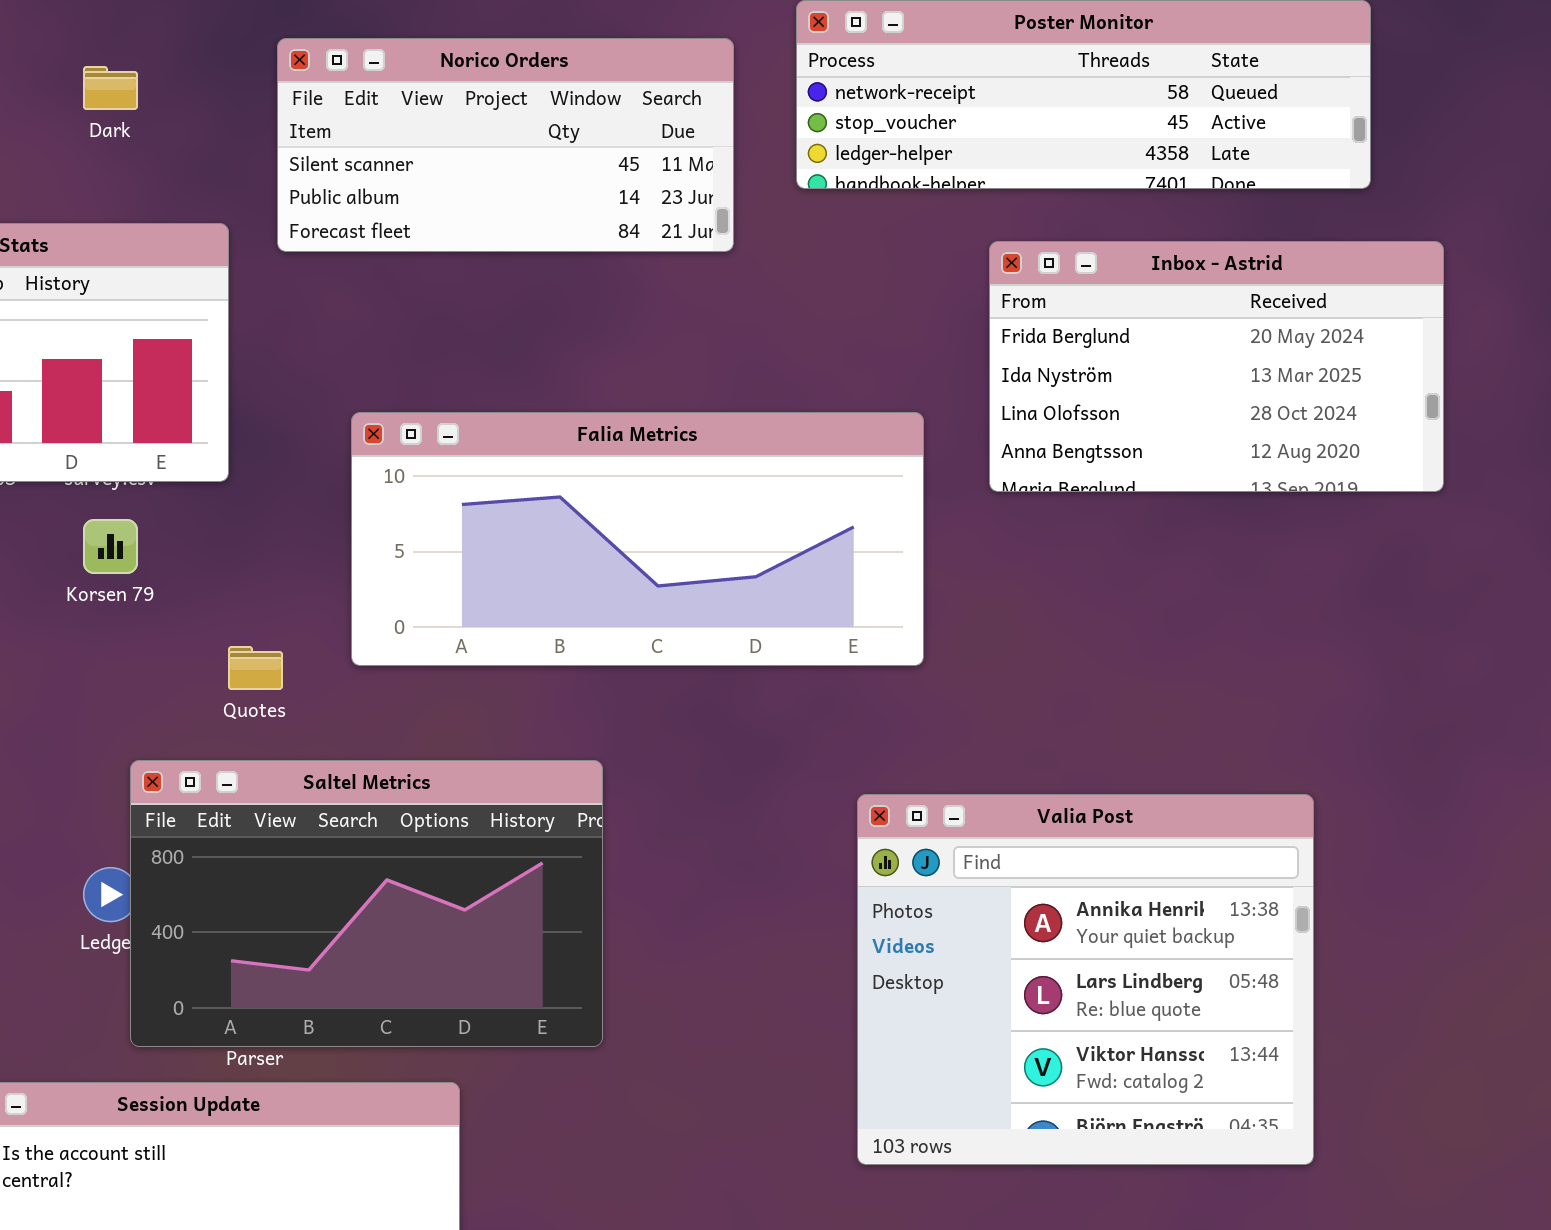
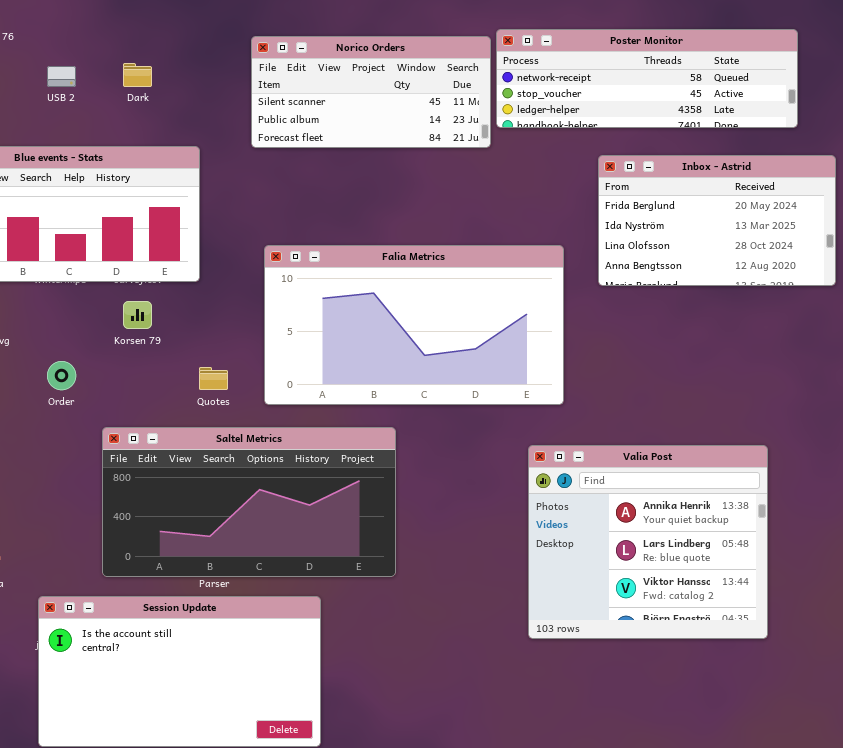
Norico Orders: [277,38,734,252] -> [251,36,491,148], moved
Falia Metrics: [351,412,924,666] -> [264,245,564,405], resized
Saltel Metrics: [130,760,603,1047] -> [102,427,396,577], resized

